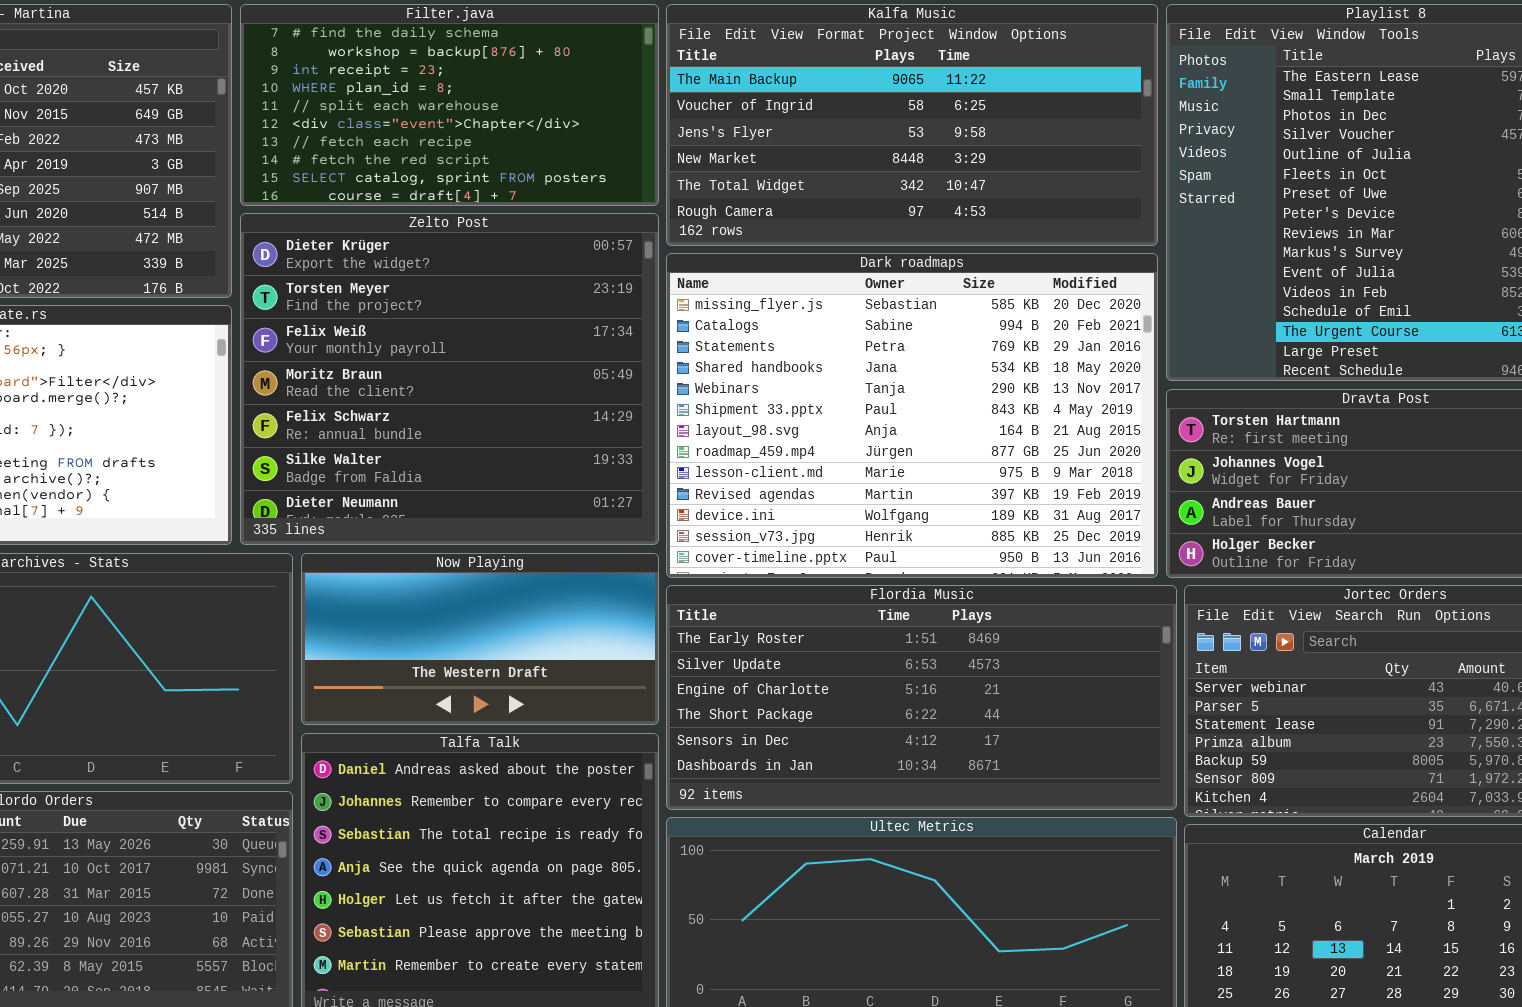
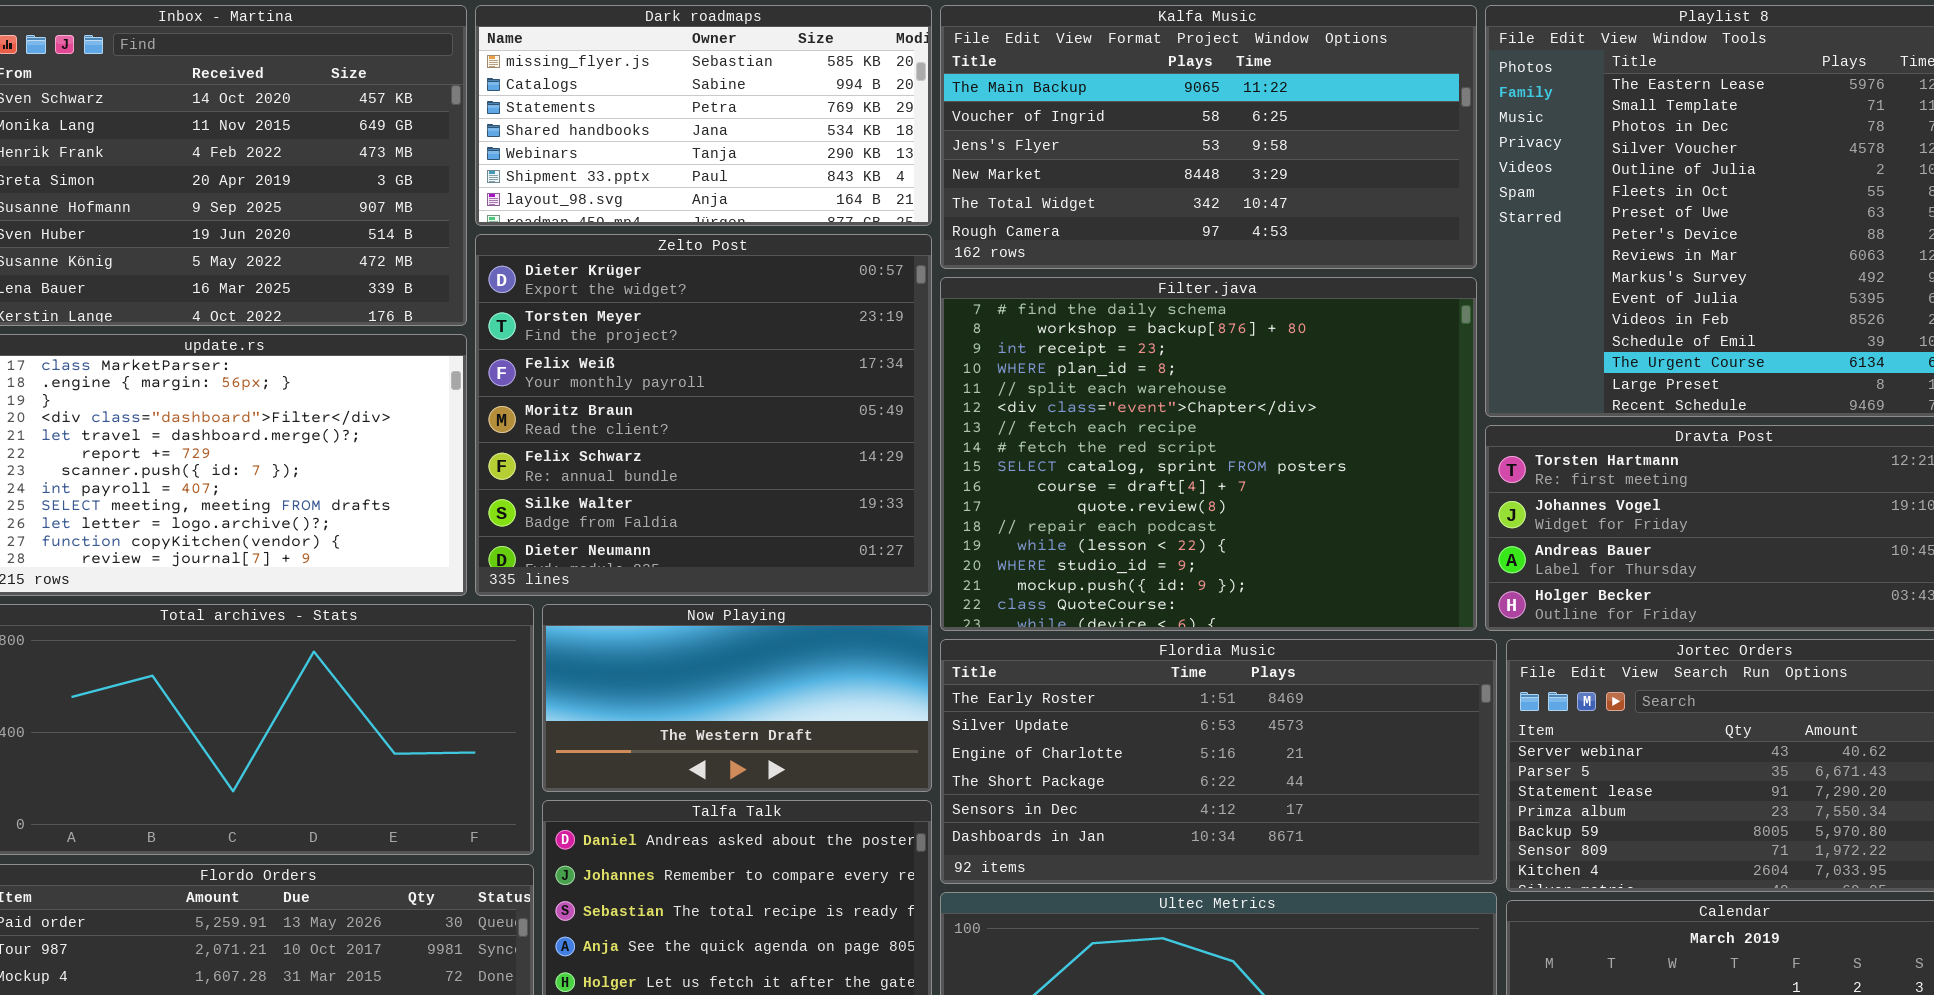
Filter.java: [240,4,659,206] -> [940,277,1477,631], moved, resized
Dark roadmaps: [666,253,1158,578] -> [475,5,932,226], moved, resized

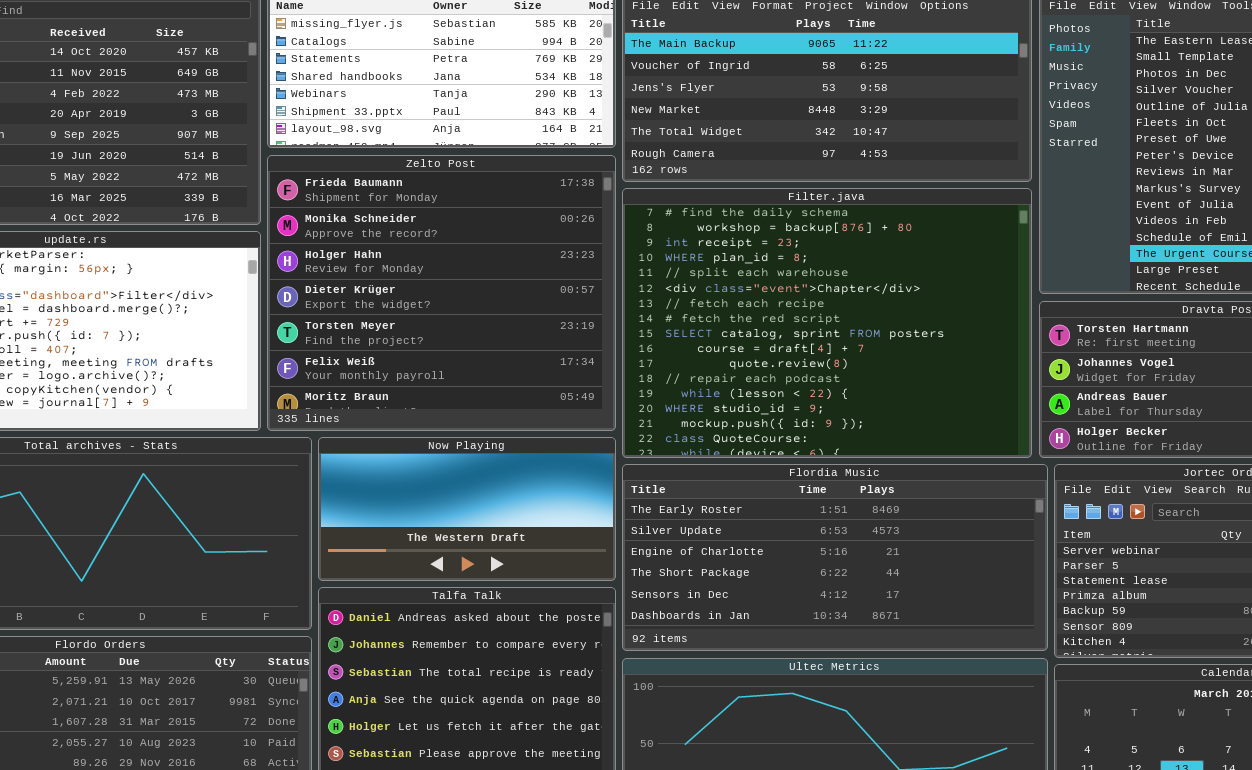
Zelto Post: [475,234,932,596] -> [267,155,616,431], scrolled up 3 rows

